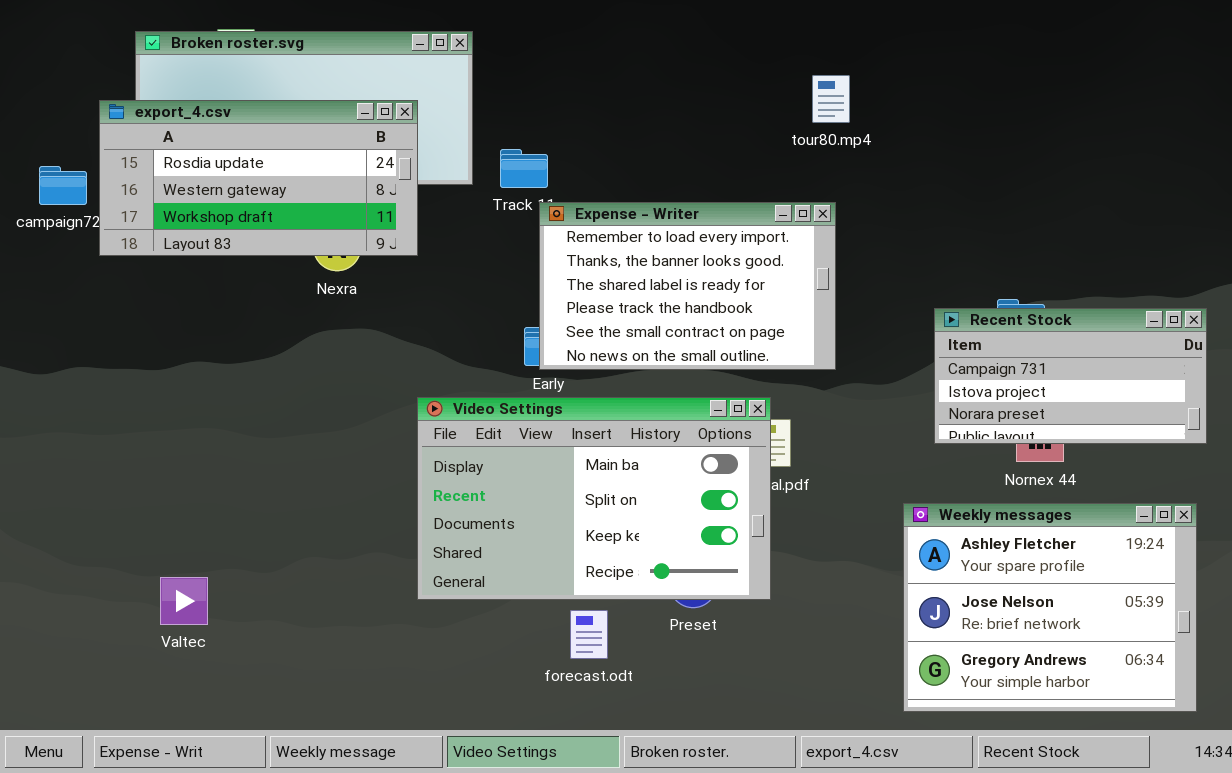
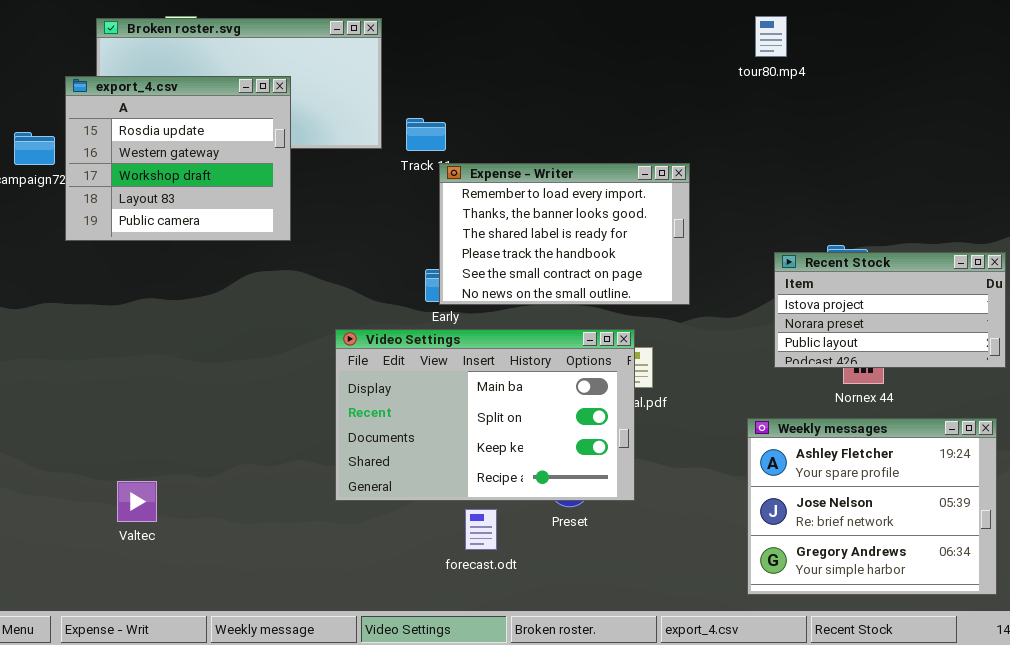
tour80.mp4: [812,75,850,123] -> [755,16,787,57], moved
export_4.csv: [99,100,418,256] -> [65,76,291,241], resized
Recent Stock: [934,308,1207,444] -> [774,252,1006,368], scrolled down 1 row

